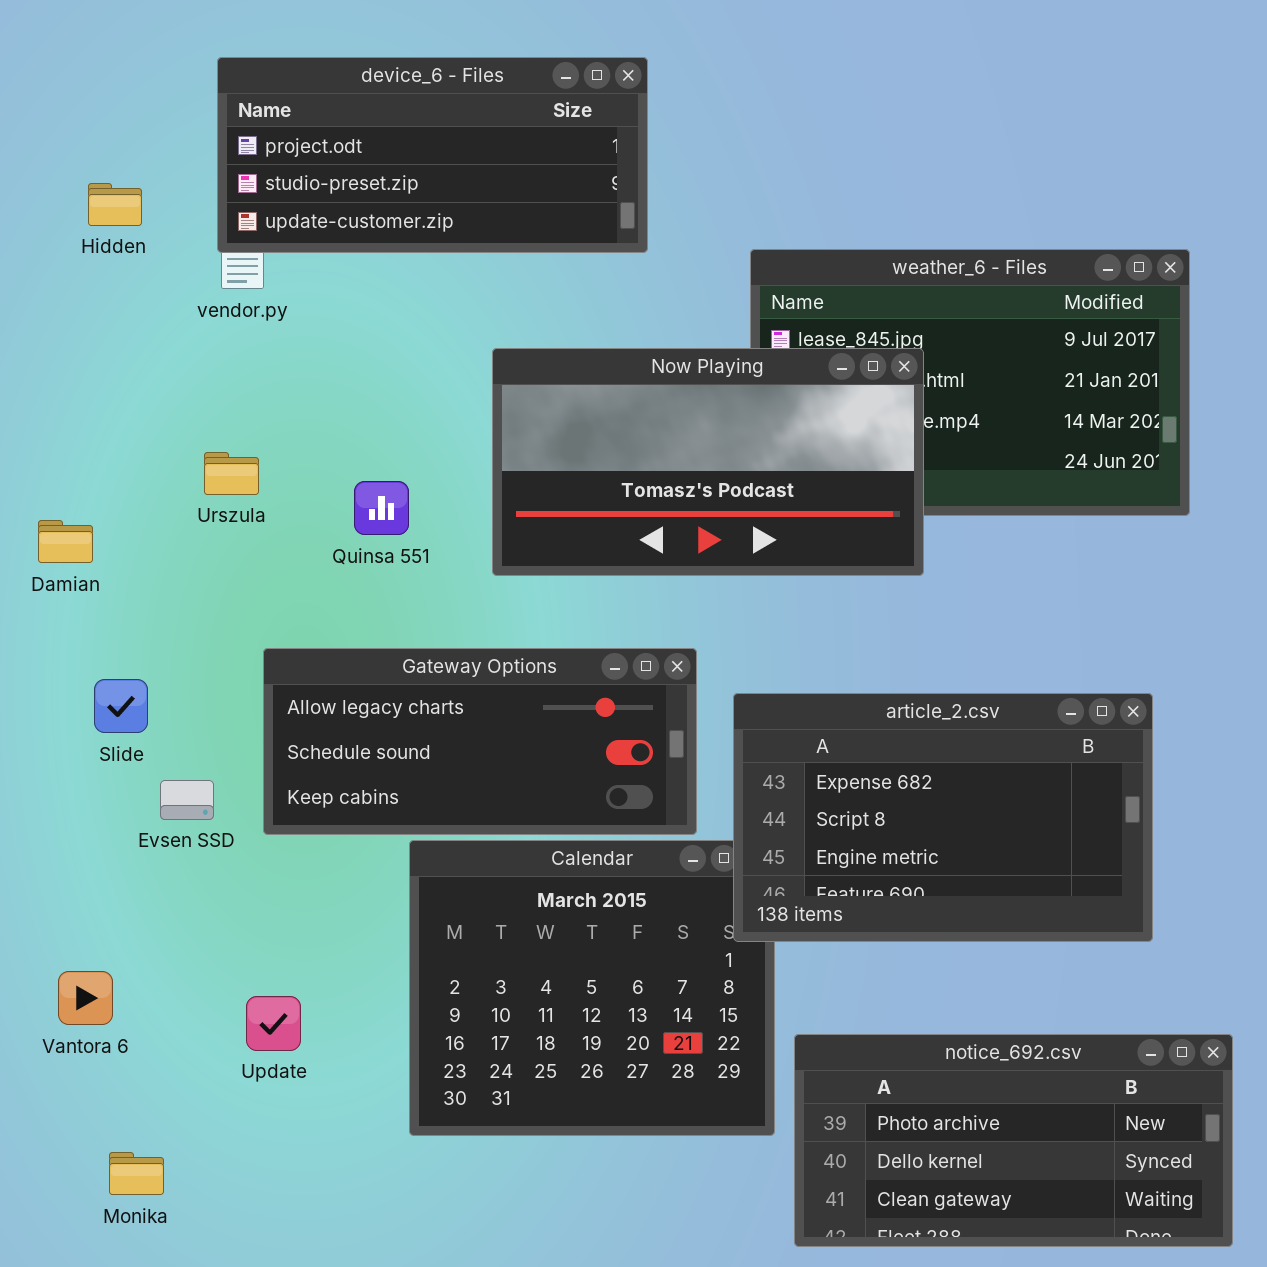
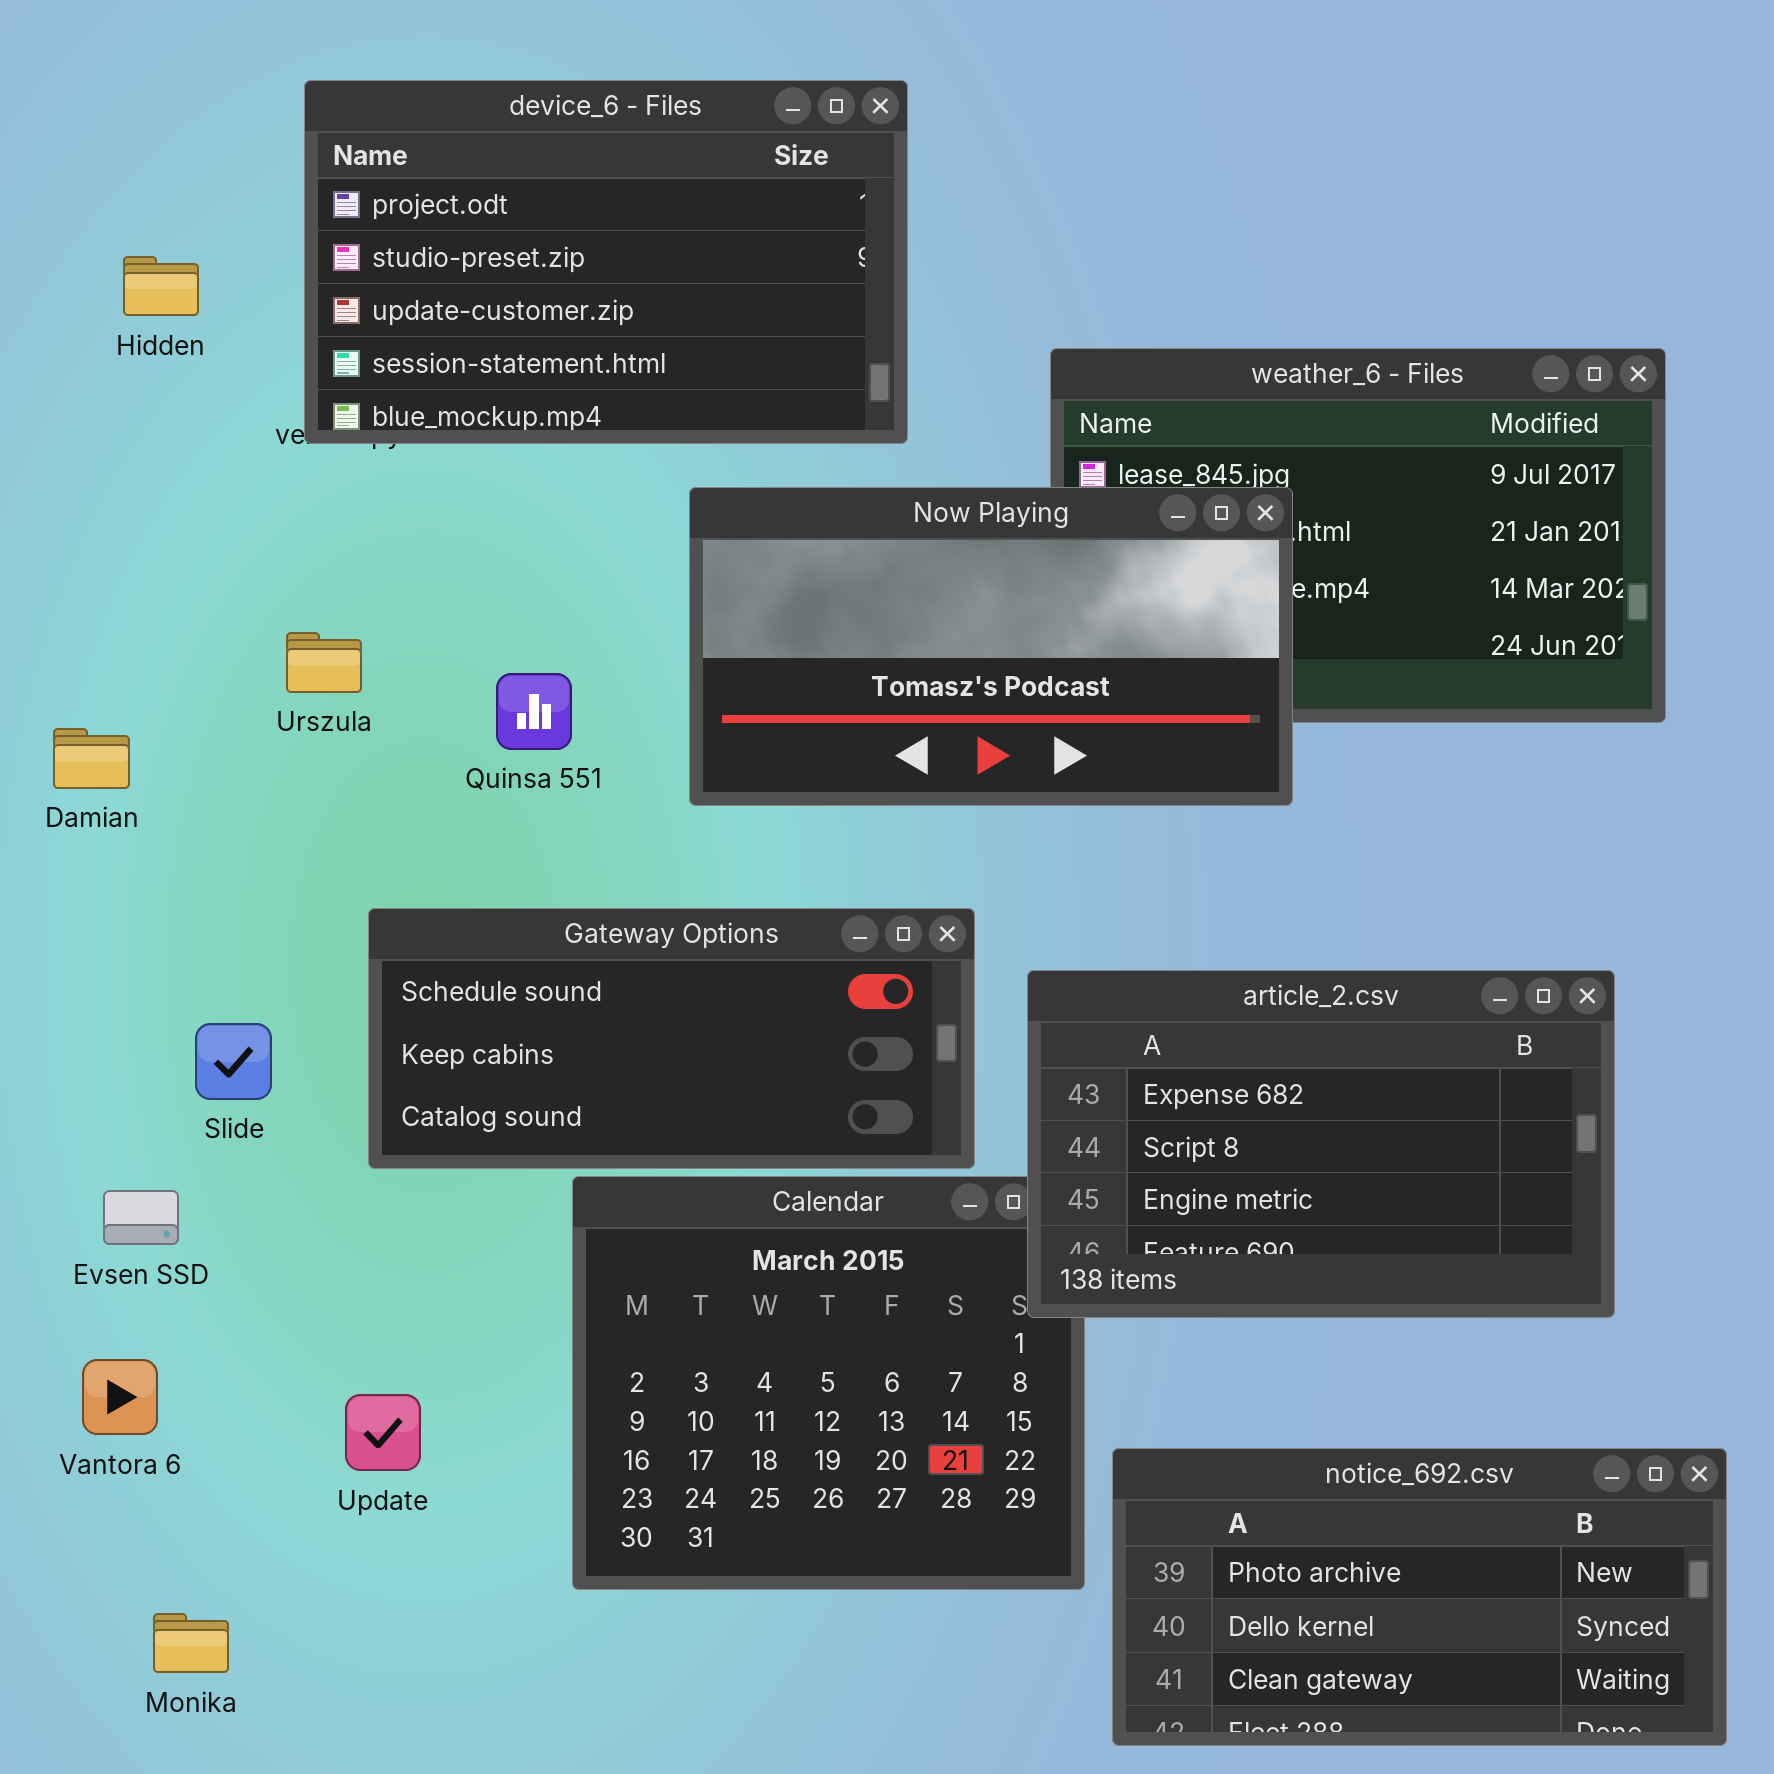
device_6 - Files: [217,57,648,253] -> [304,80,908,444], resized
Gateway Options: [263,648,697,835] -> [368,908,975,1169], scrolled down 1 row
Slide: [94,679,148,733] -> [195,1023,272,1100], moved
Evsen SSD: [160,780,214,820] -> [103,1190,179,1245], moved

